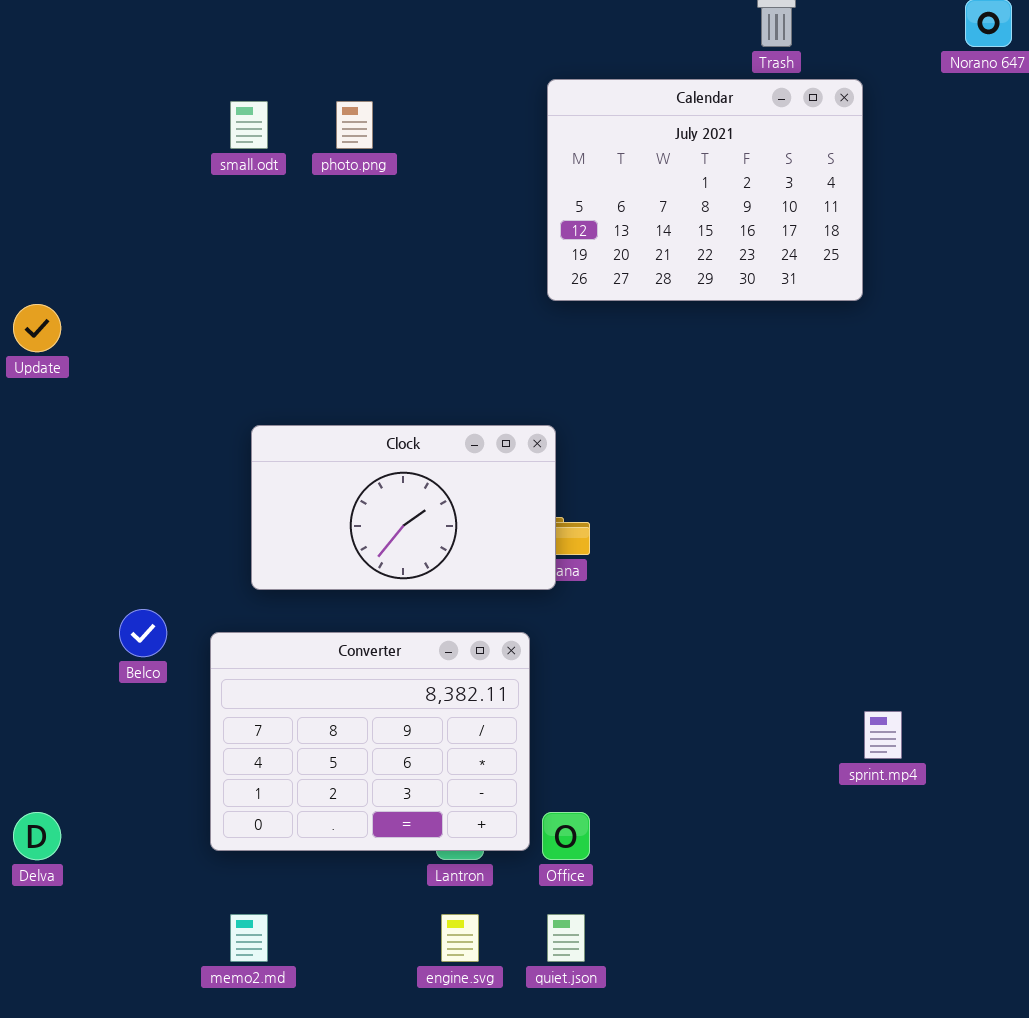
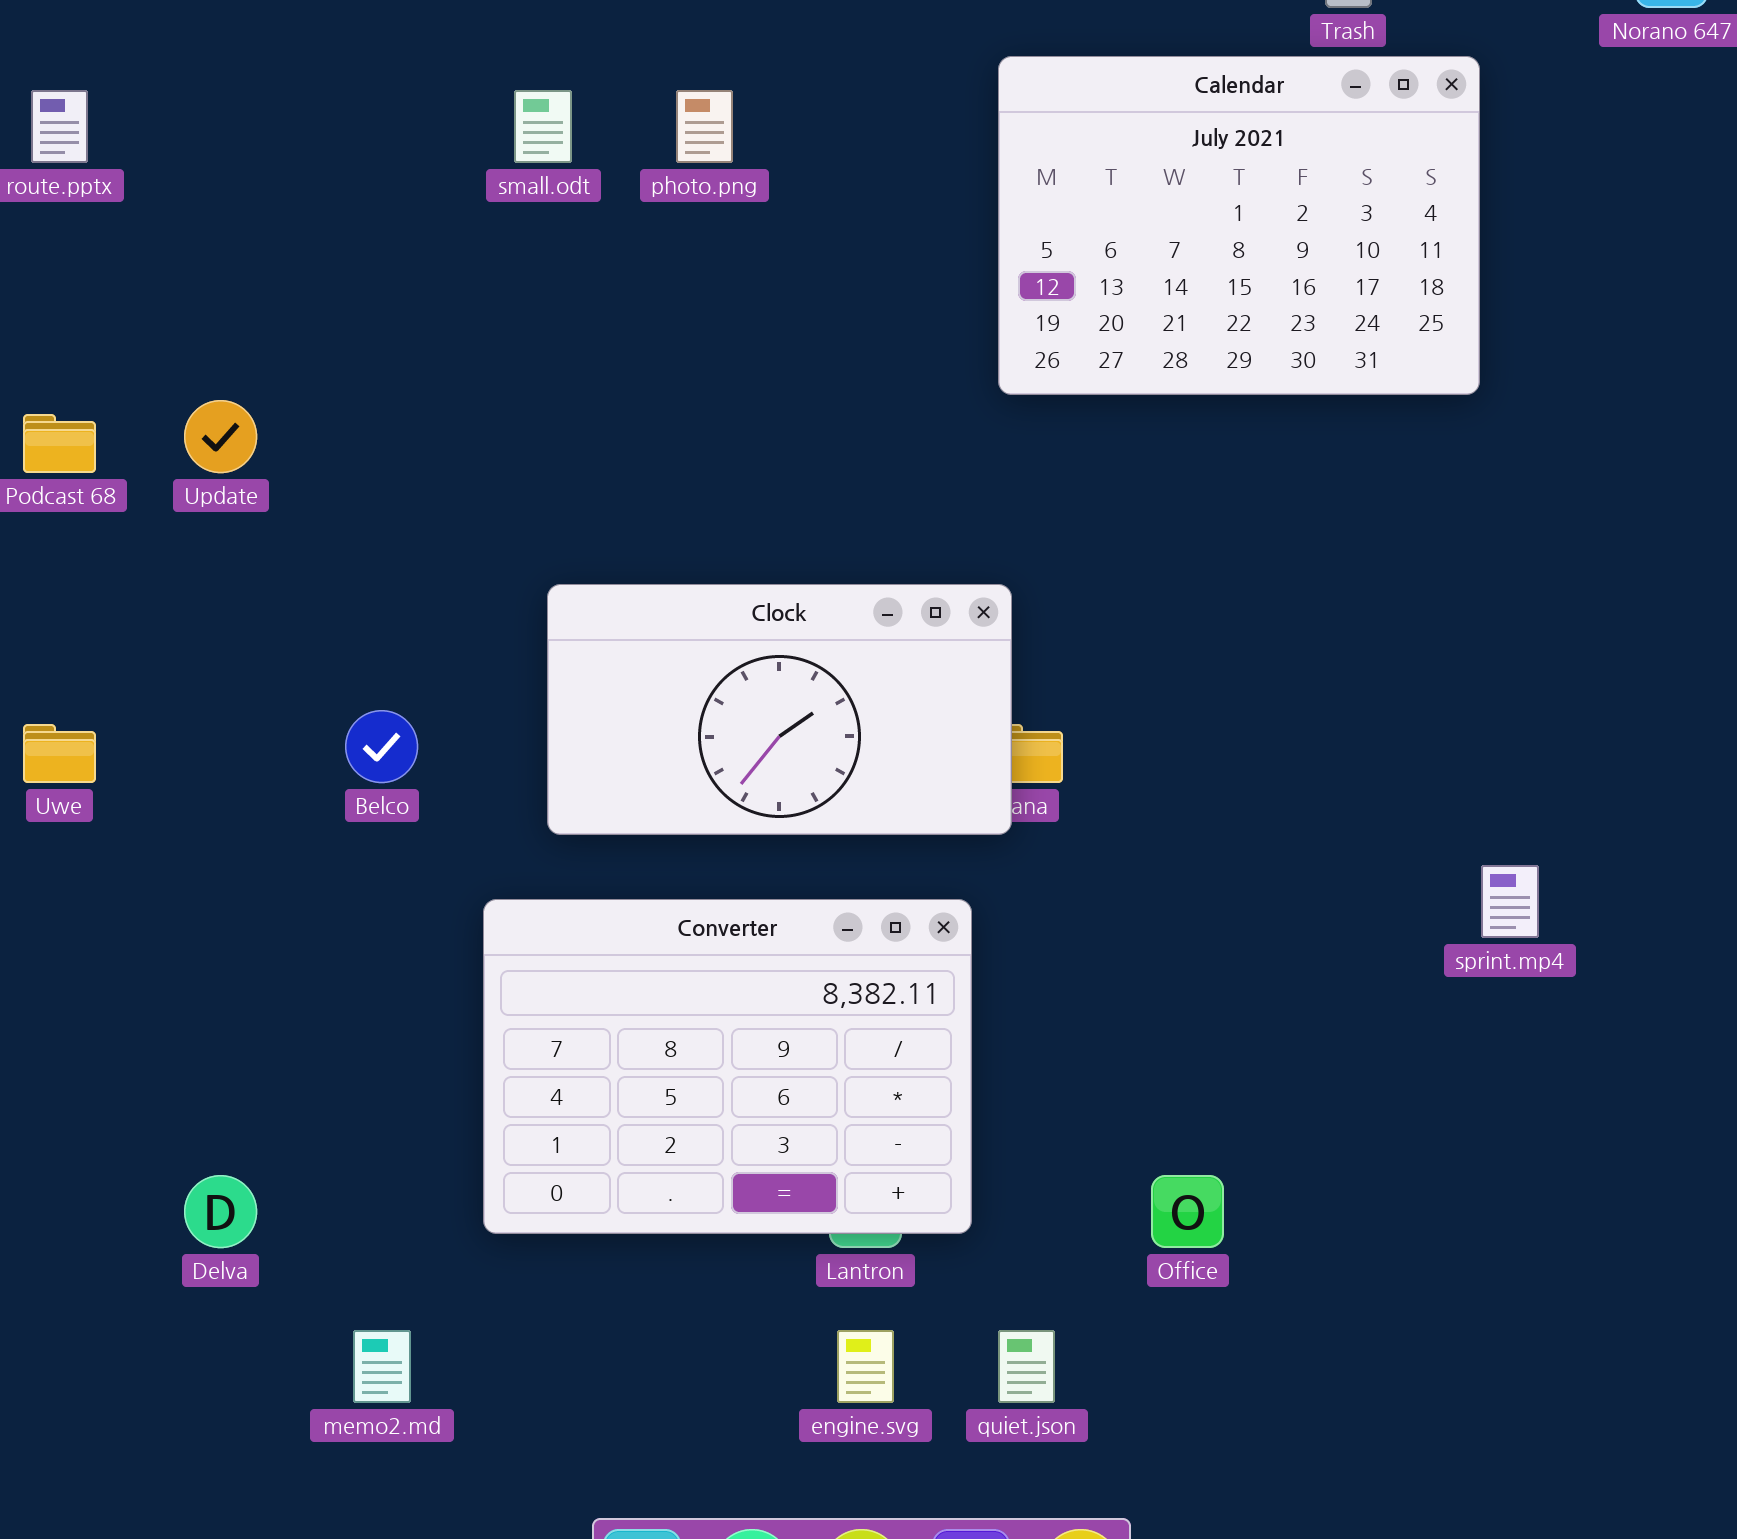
Belco: [119,609,167,657] -> [345,710,418,783], moved
sprint.mp4: [864,711,902,759] -> [1481,865,1539,938], moved
Office: [542,812,590,860] -> [1151,1175,1224,1248], moved
memo2.md: [230,914,268,962] -> [353,1330,411,1403], moved

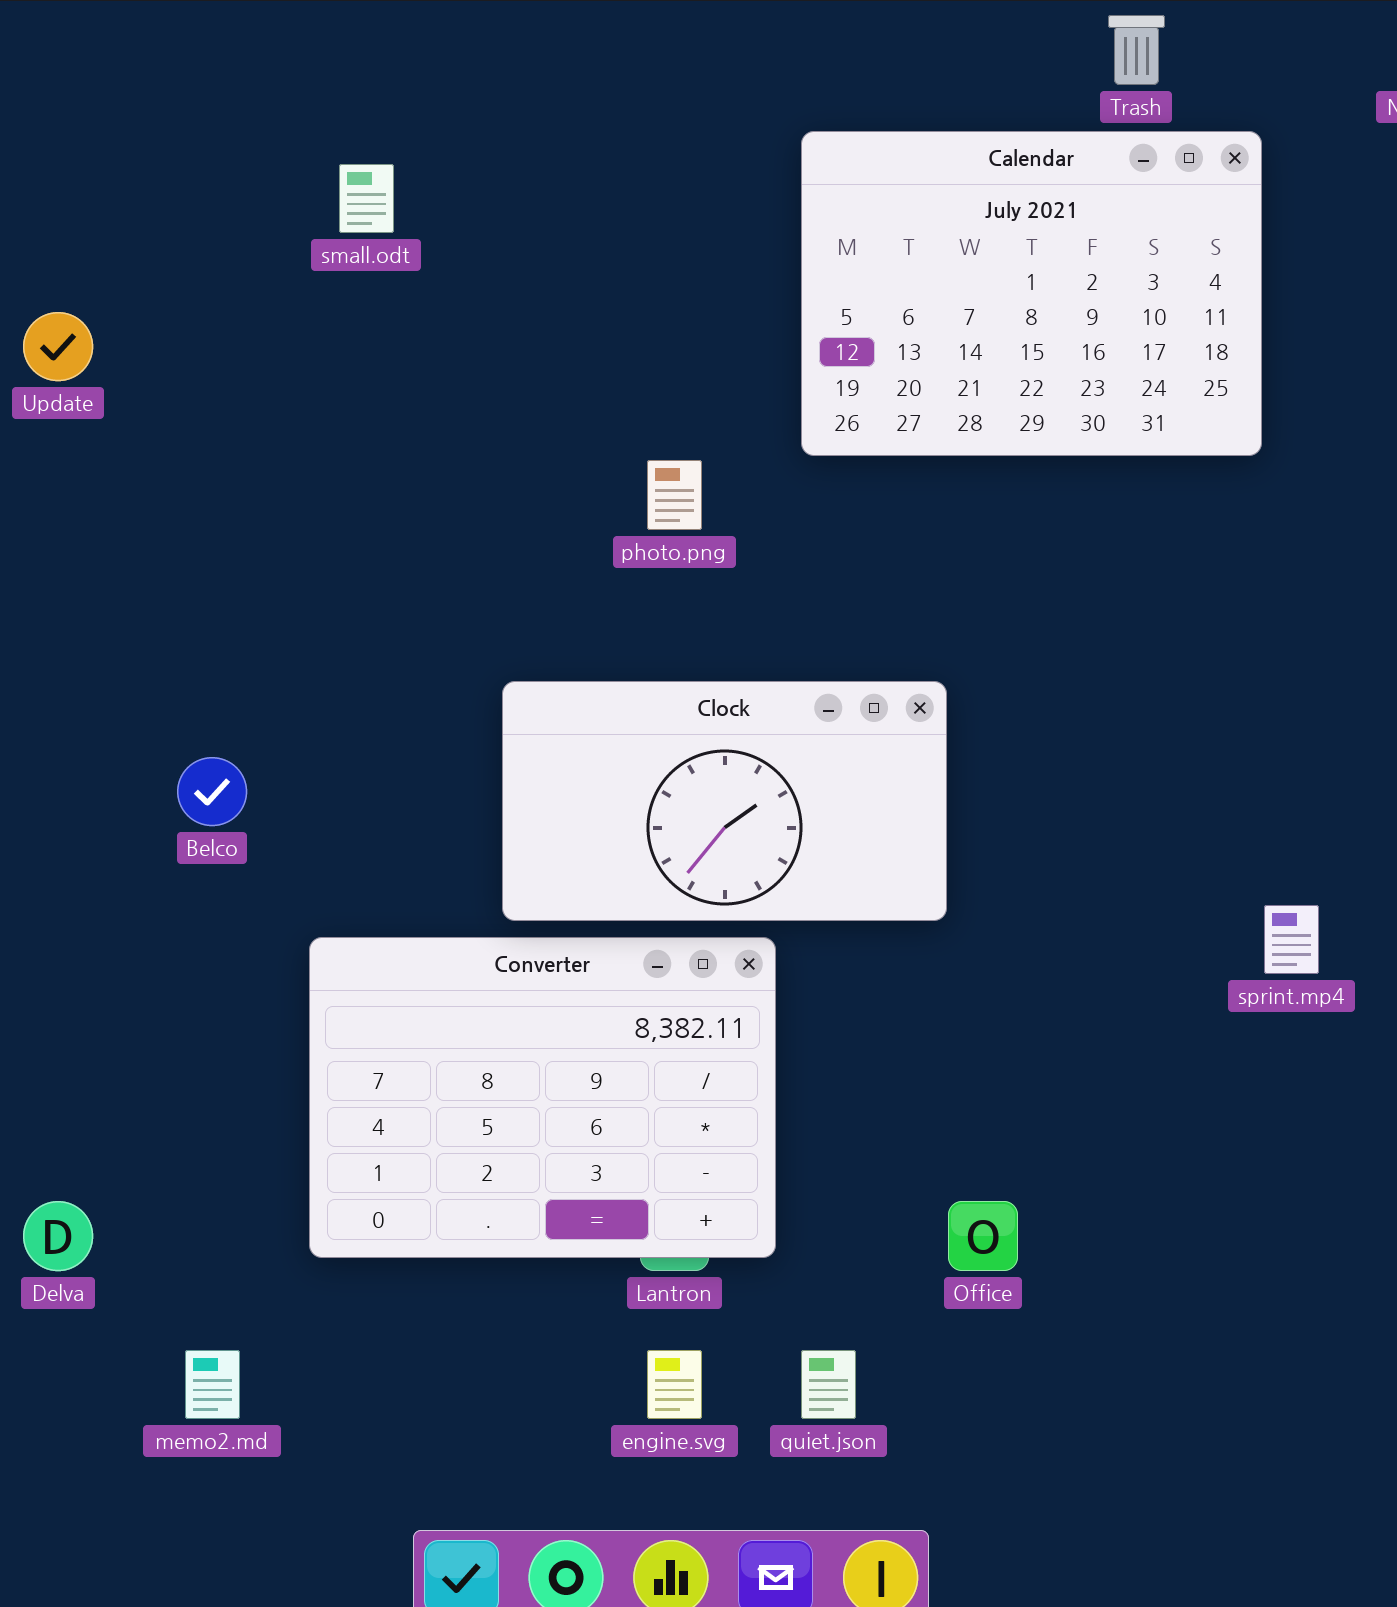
photo.png: [676,90,733,163] -> [647,460,702,530], moved
Update: [184,400,257,473] -> [23,312,93,381], moved
Clock: [547,584,1012,835] -> [502,681,947,921], moved

